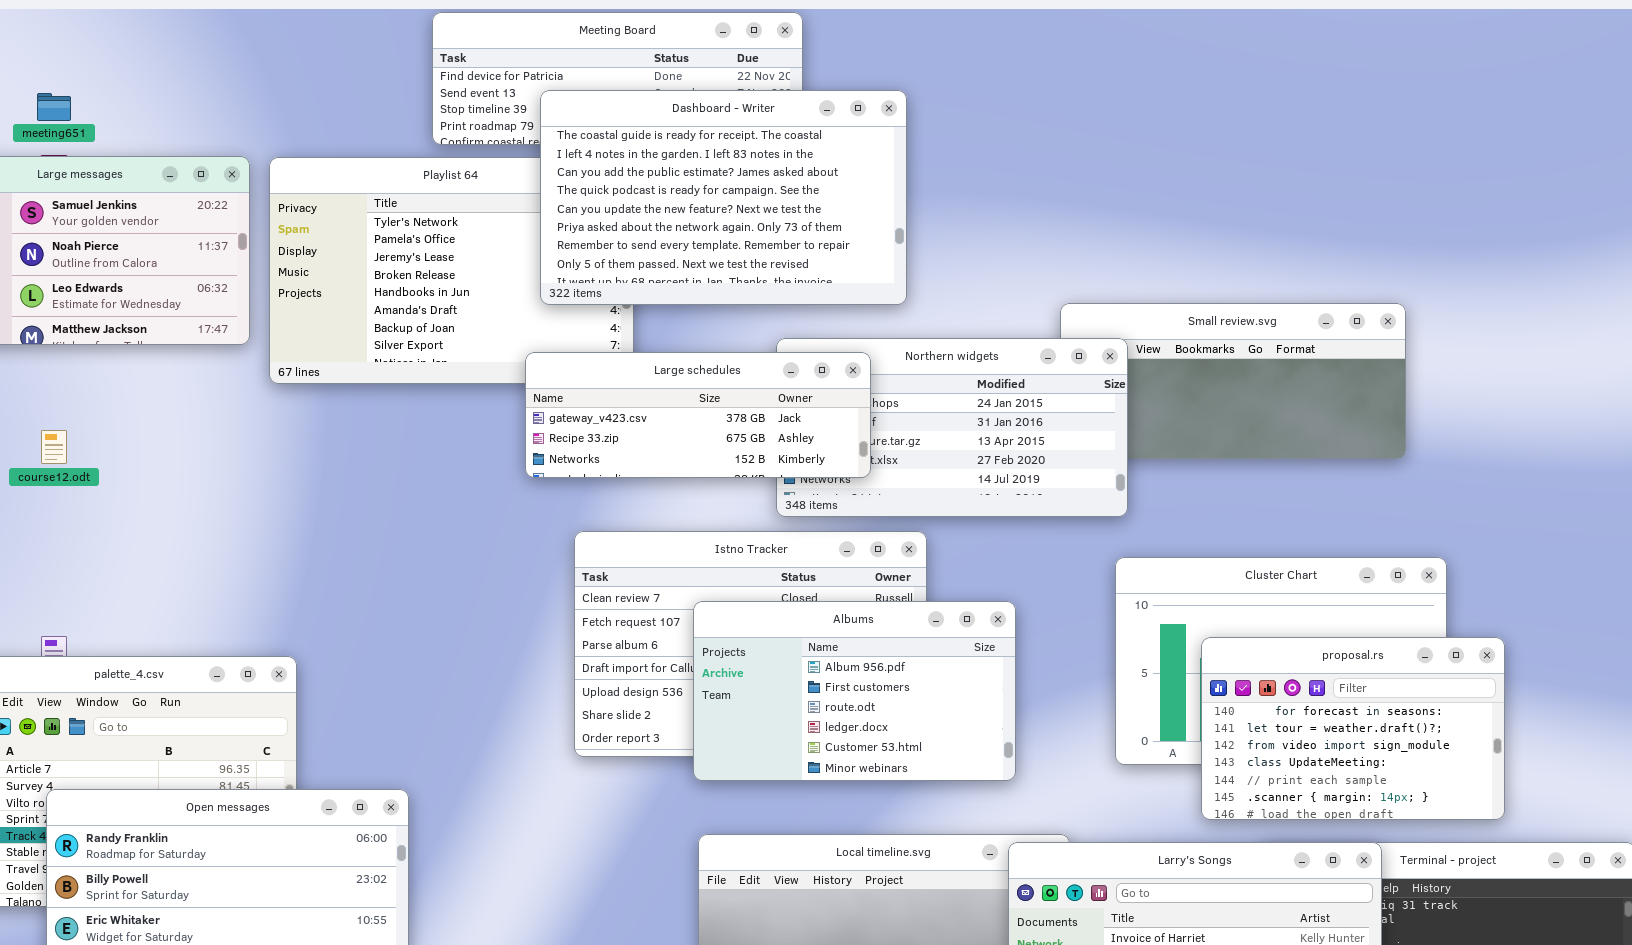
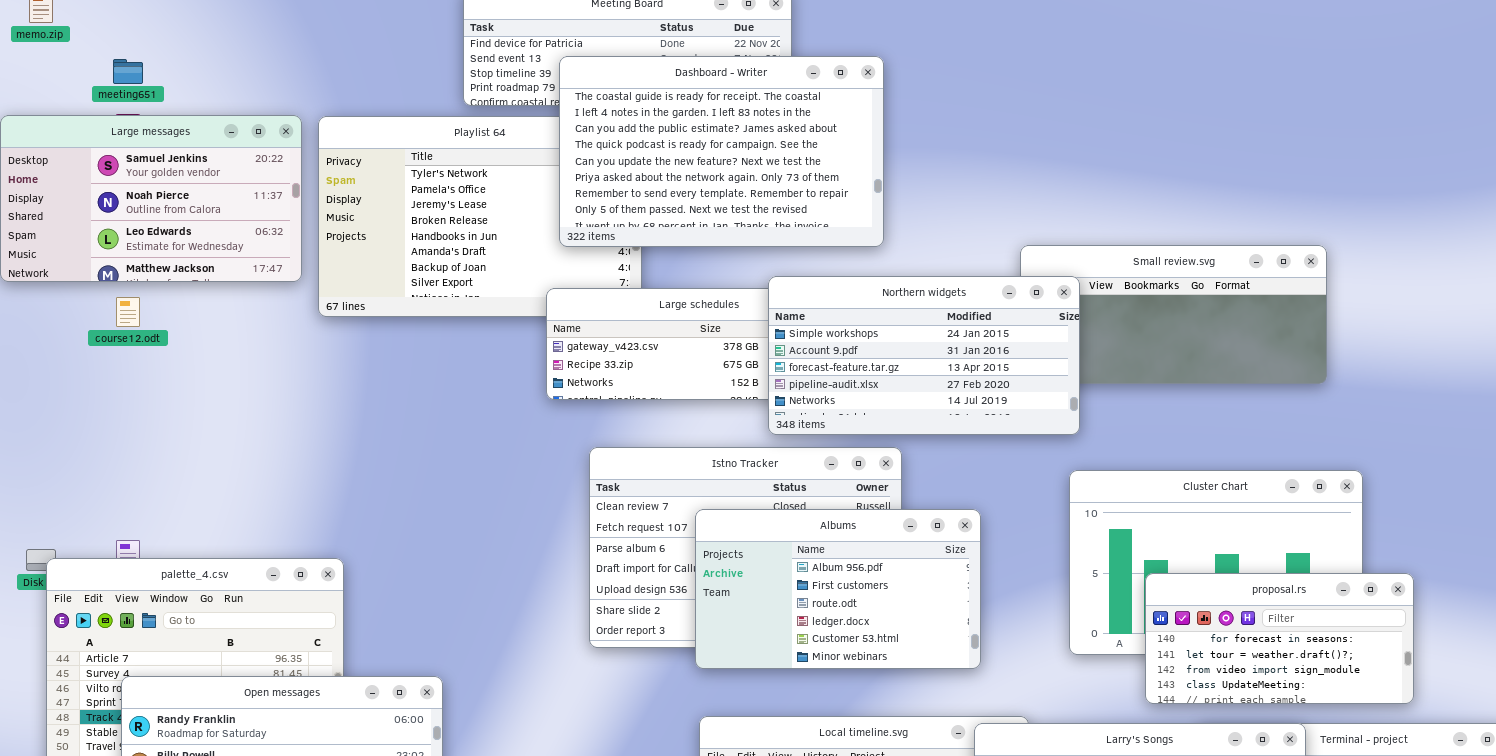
Northern widgets: [776,338,1128,517] -> [768,276,1080,435], raised
course12.odt: [41,430,67,464] -> [116,297,140,327], moved
proposal.rs: [1201,637,1505,820] -> [1145,573,1414,704], resized

